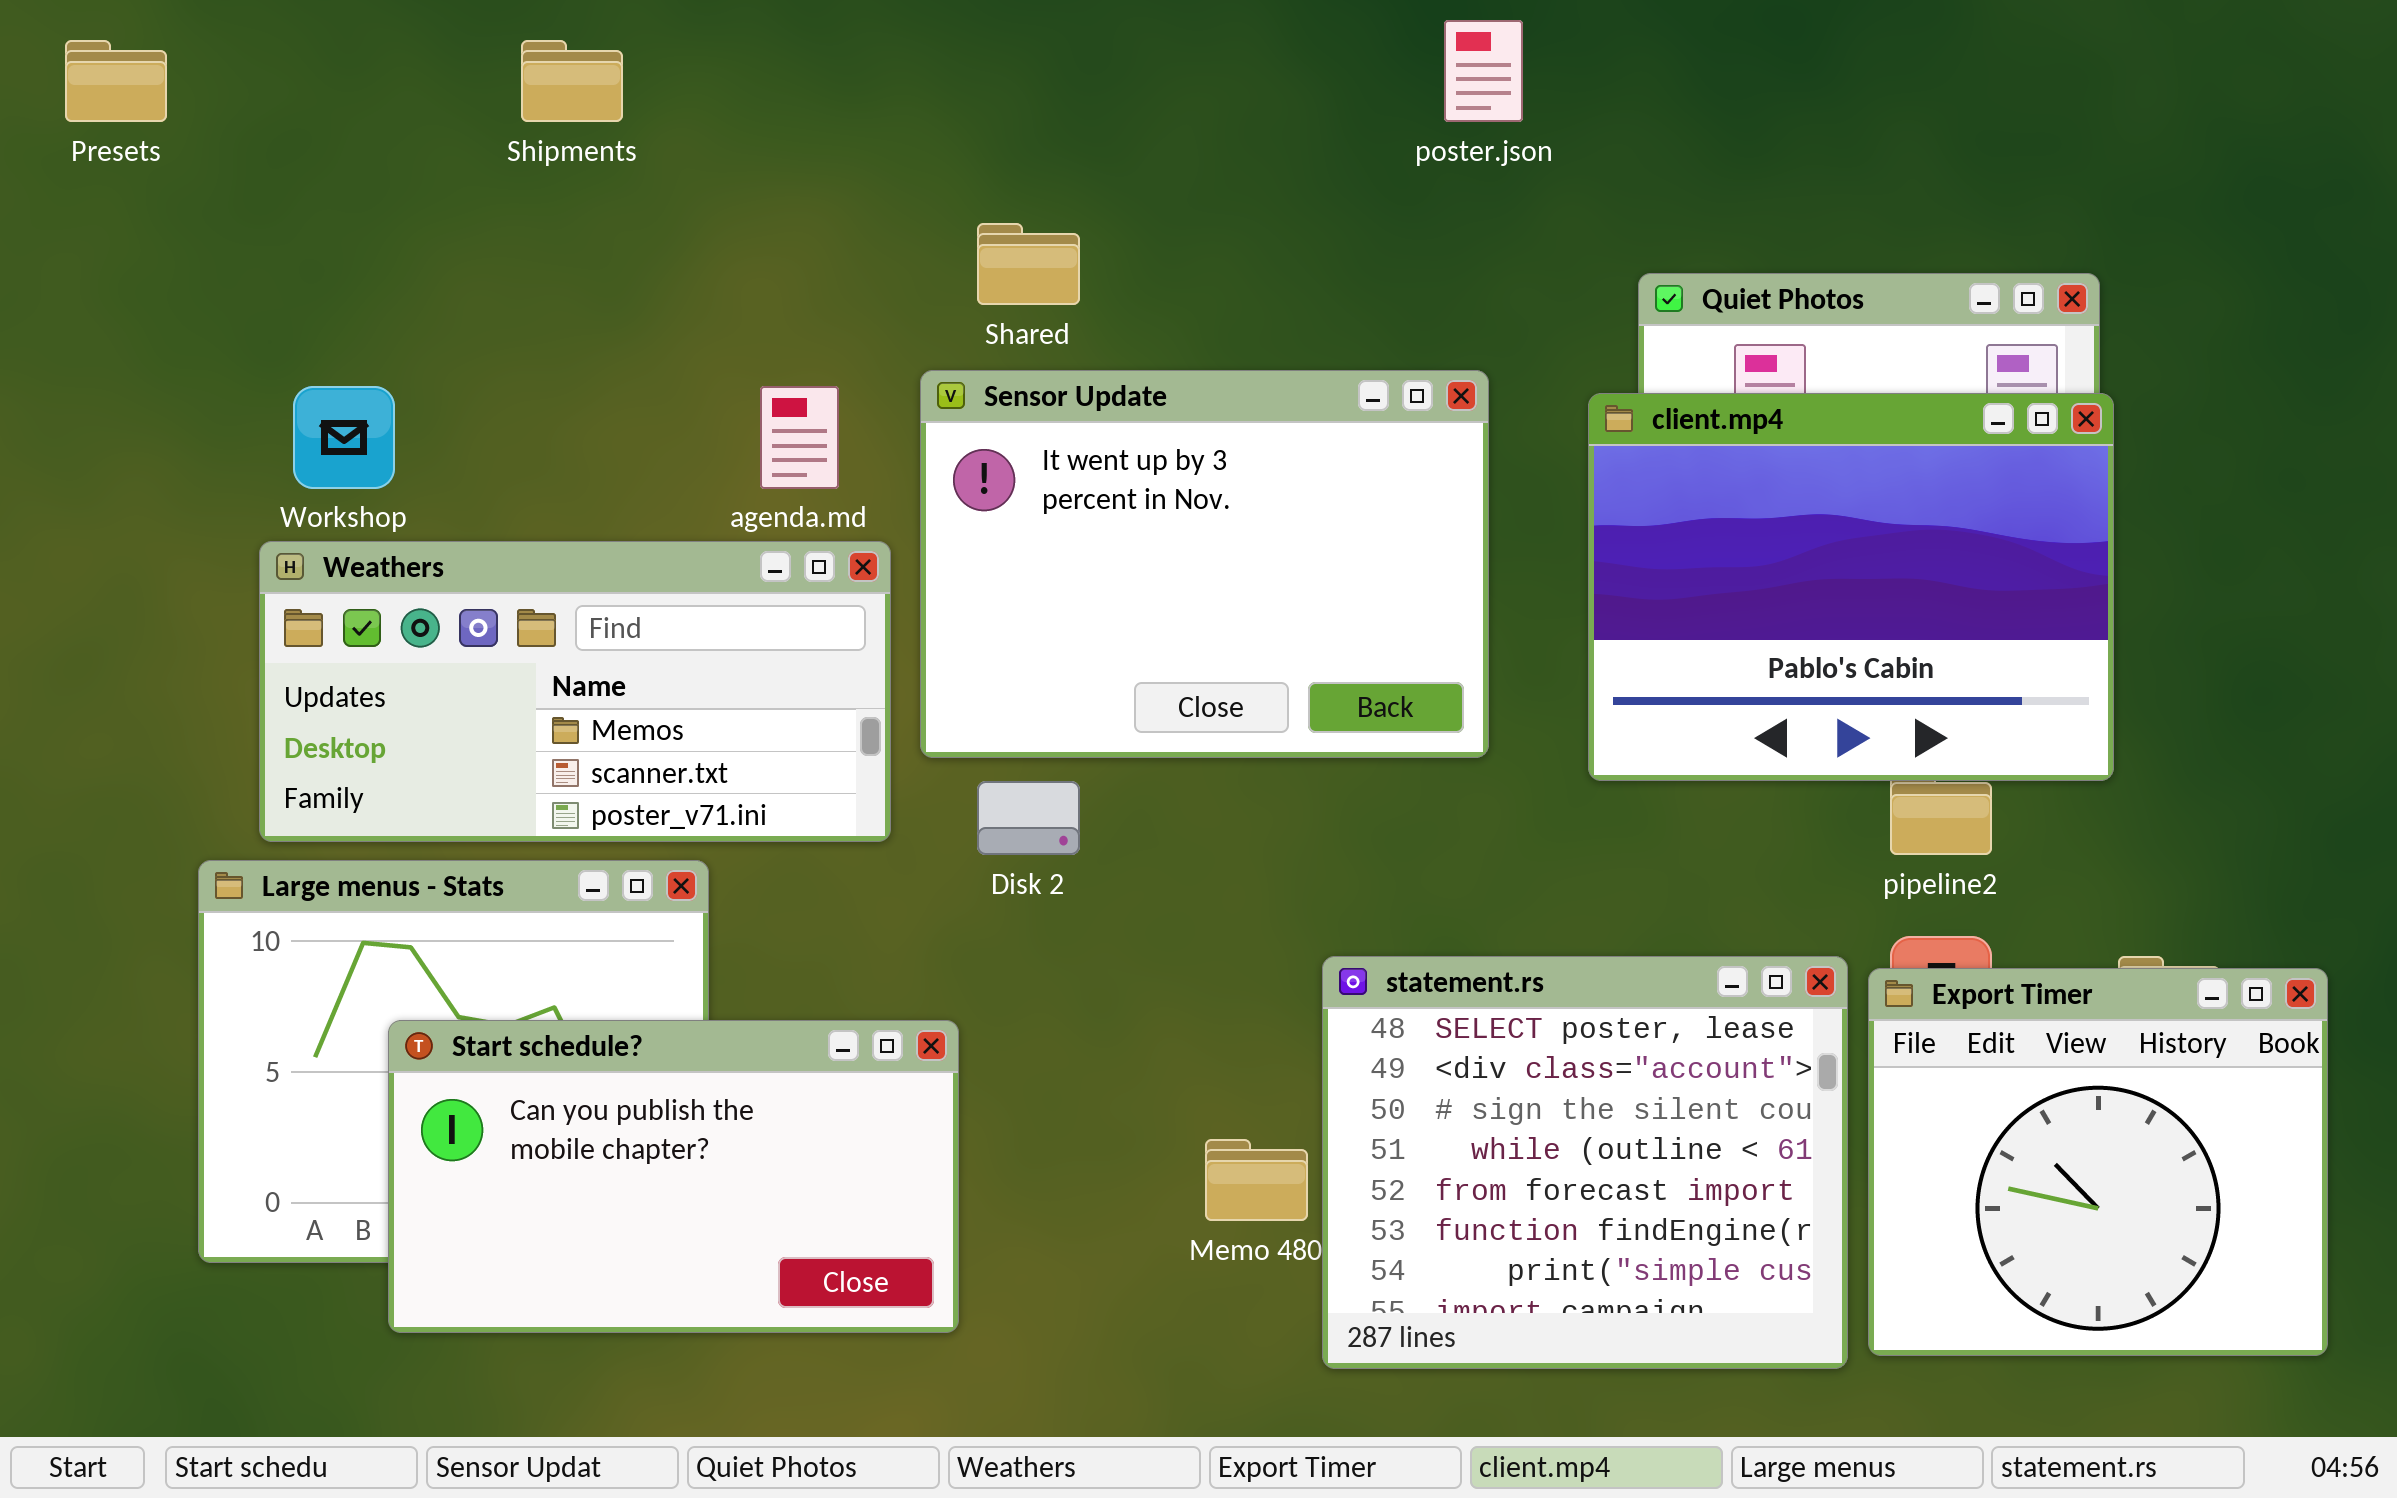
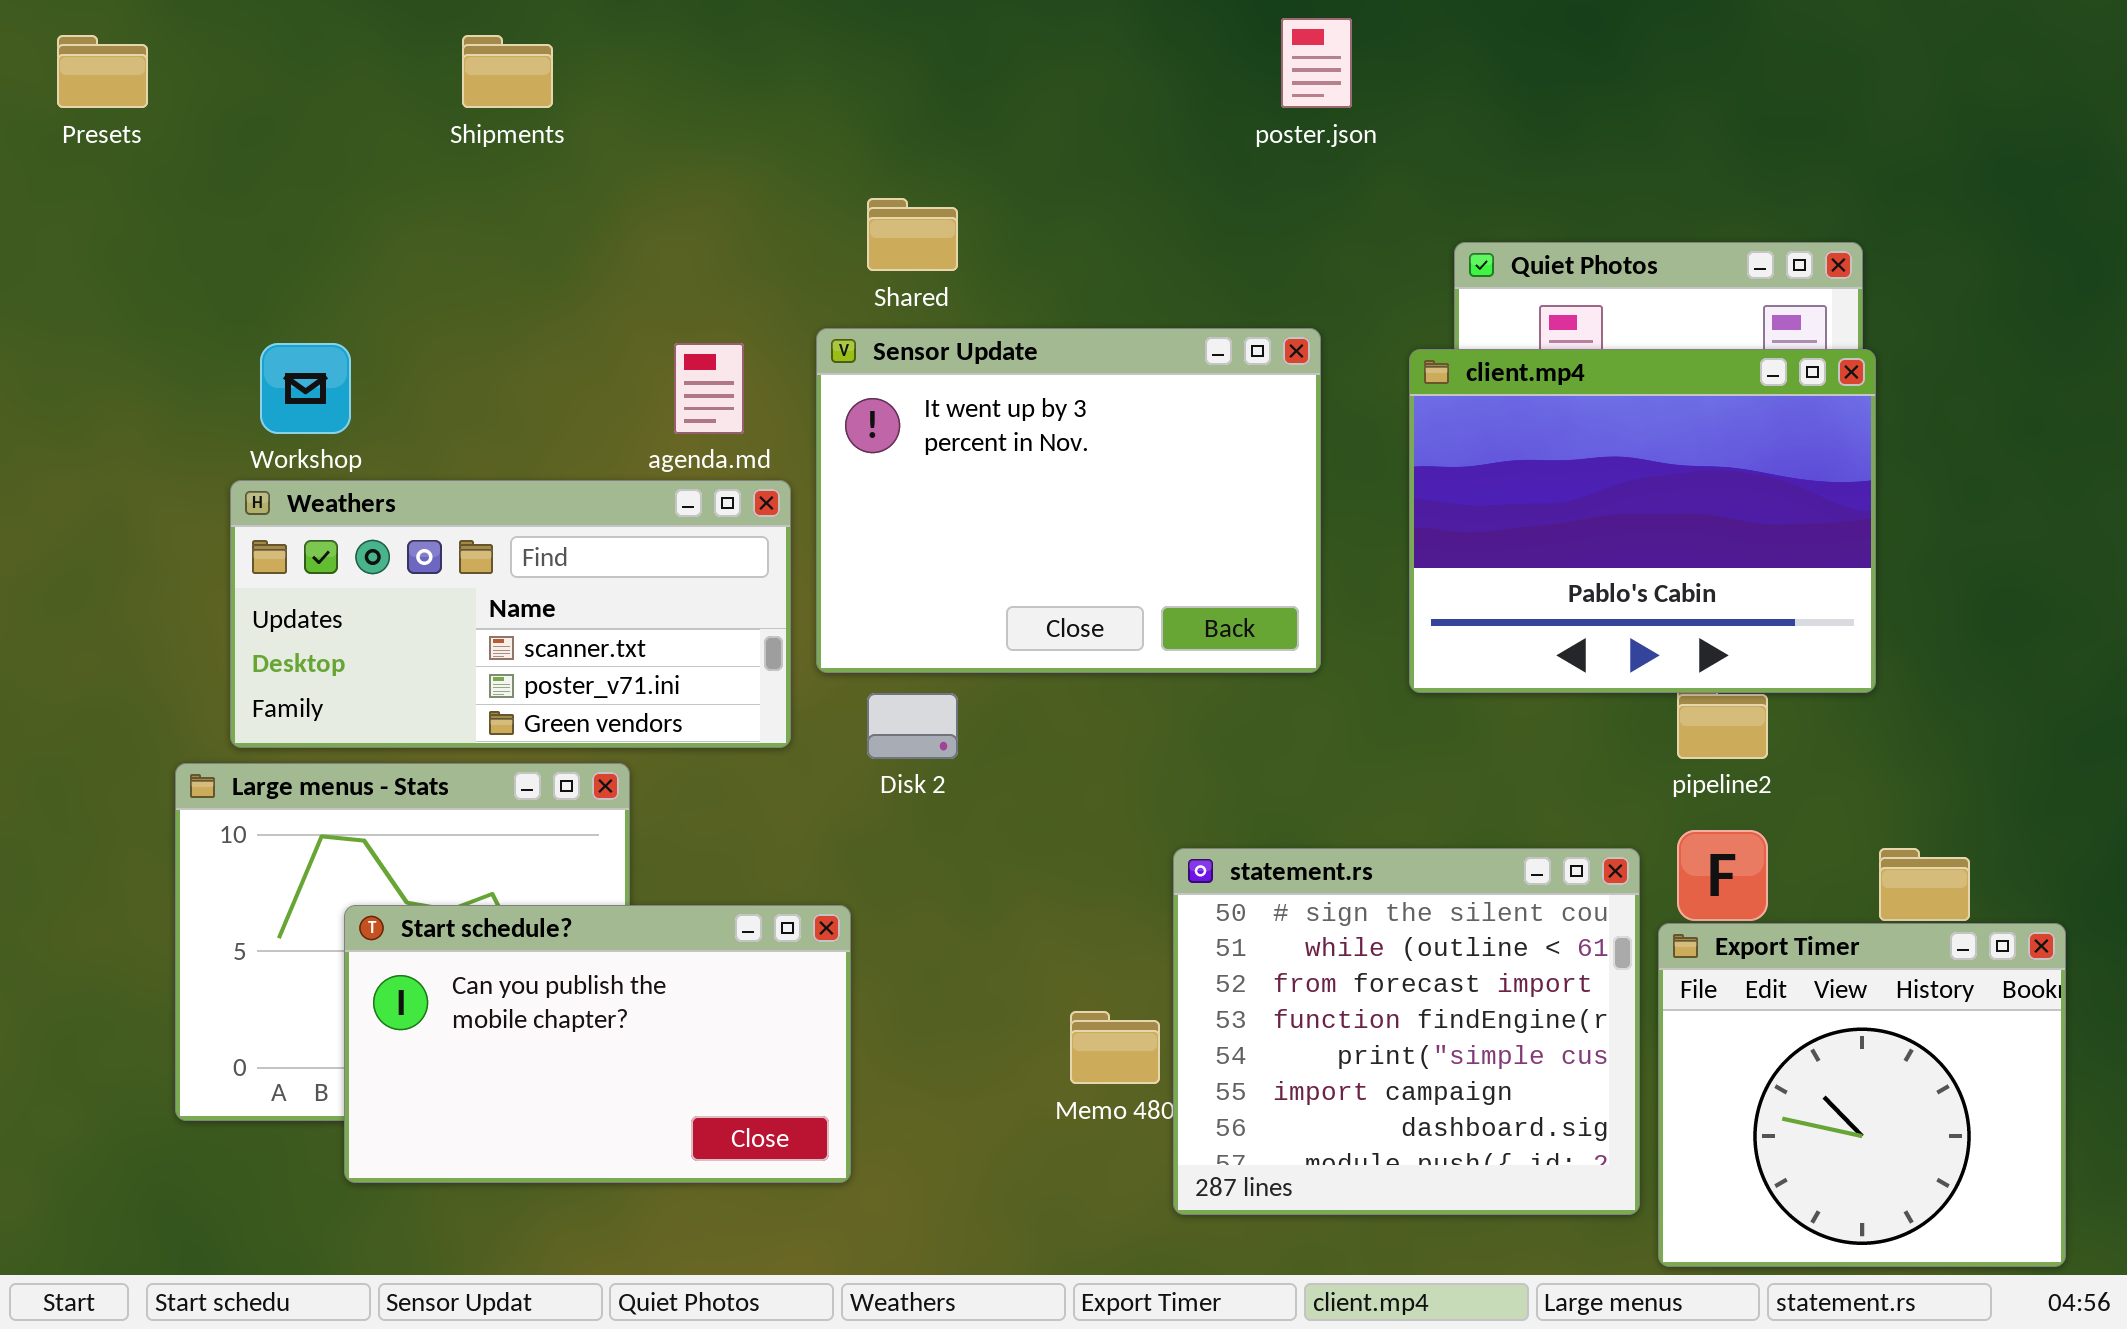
Weathers: [259,541,891,842] -> [230,480,791,748], scrolled down 1 row
statement.rs: [1322,956,1848,1369] -> [1173,848,1640,1215], scrolled down 2 rows
Export Timer: [1868,968,2328,1356] -> [1658,923,2066,1267], moved

